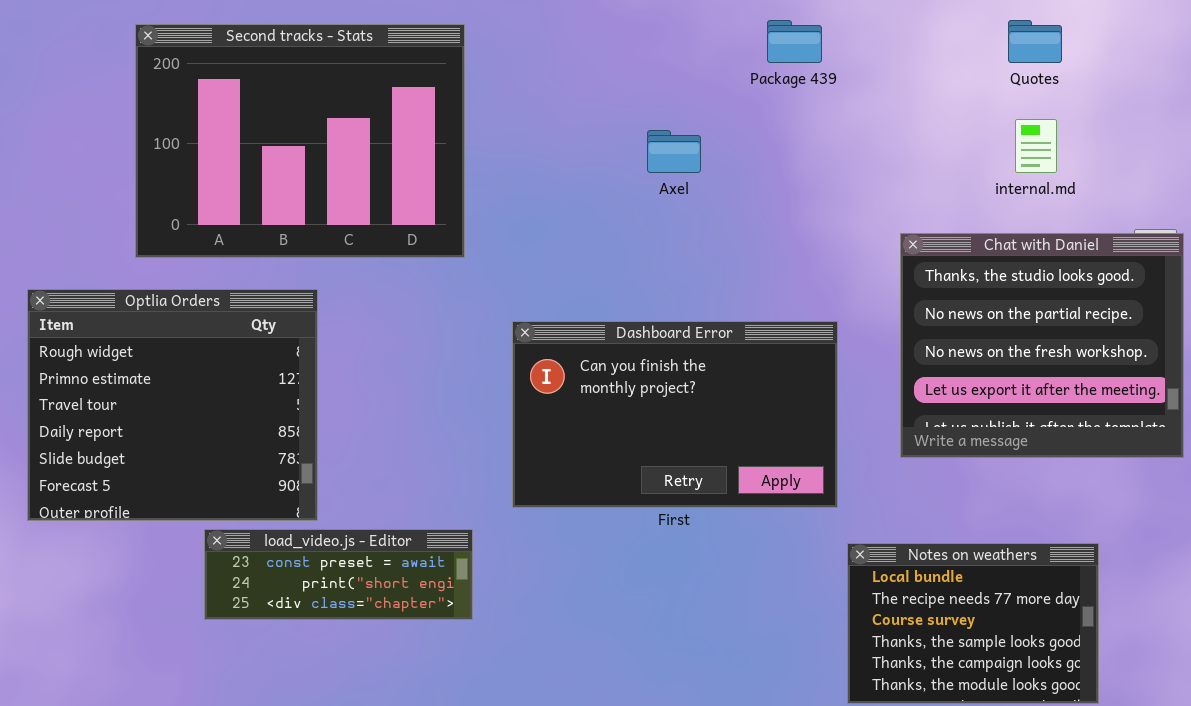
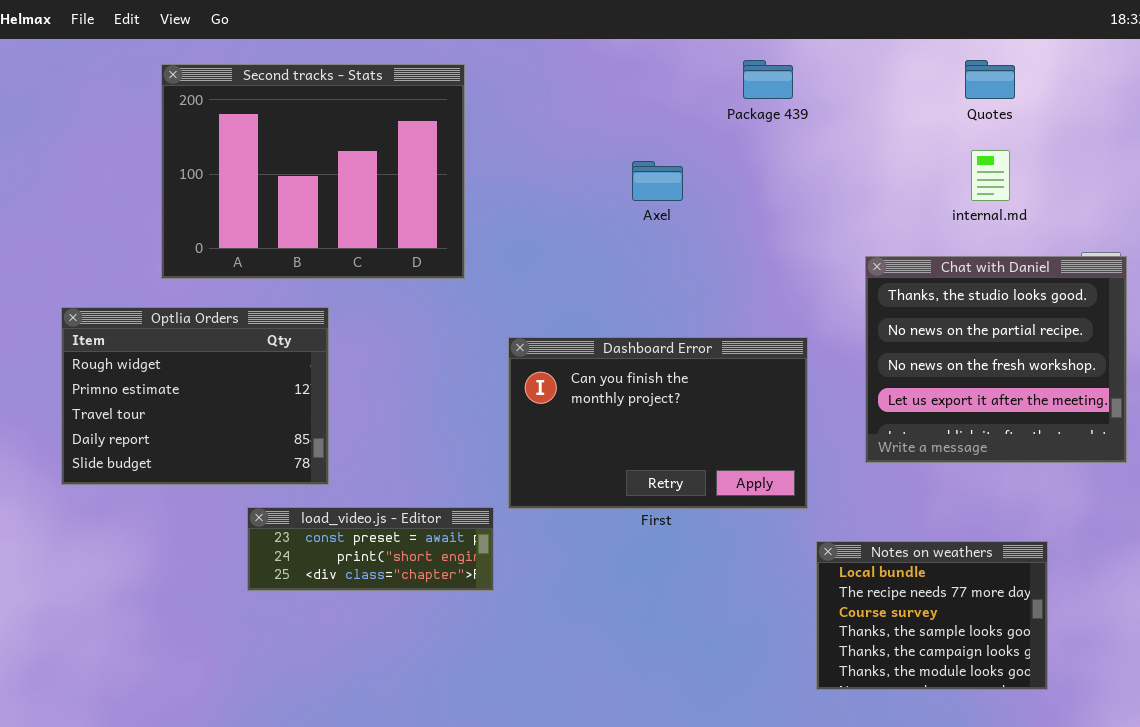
Optlia Orders: [27,289,318,521] -> [61,307,329,485], resized
load_video.js - Editor: [204,529,473,620] -> [247,507,494,591], moved

